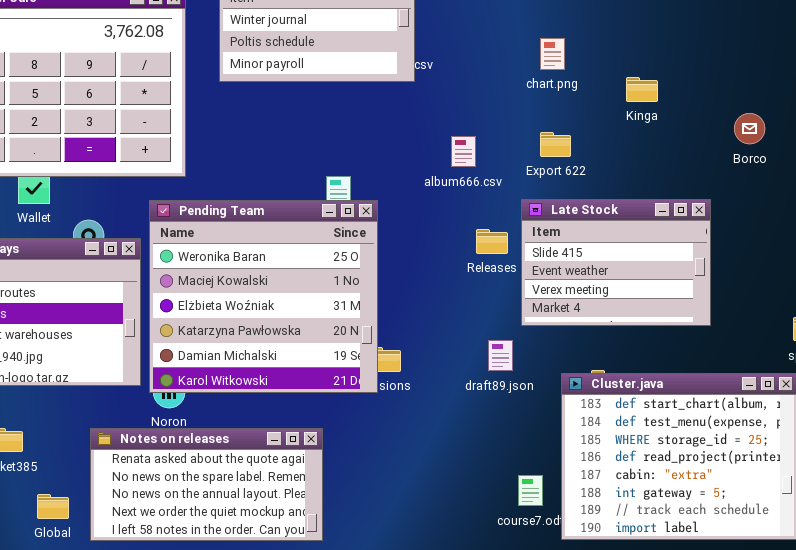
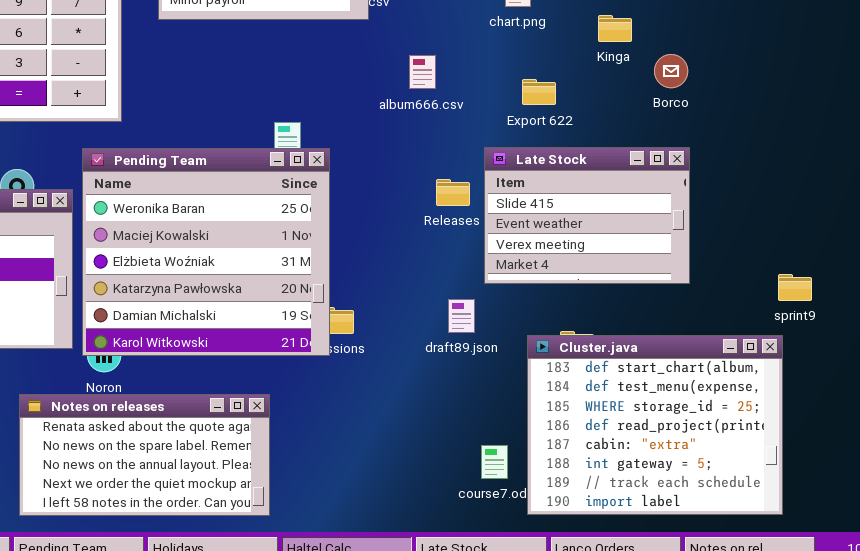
Borco: [734,113,765,144] -> [654,54,688,88], moved
Export 622: [540,132,571,157] -> [522,79,556,105], moved
album666.csv: [451,136,476,167] -> [409,55,436,89], moved

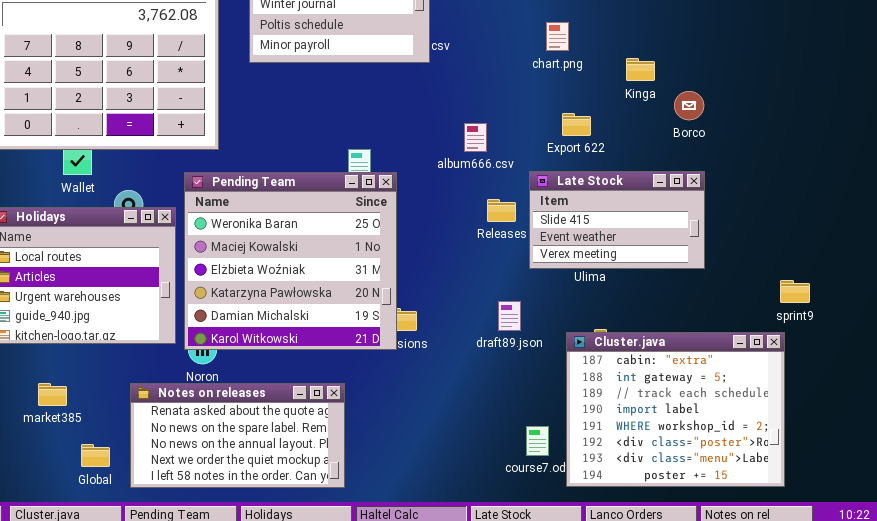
album666.csv: [409,55,436,89] -> [464,123,487,152], moved
Late Stock: [484,147,690,284] -> [529,171,705,269], resized
Cluster.java: [527,335,783,515] -> [566,332,785,487], scrolled down 4 rows

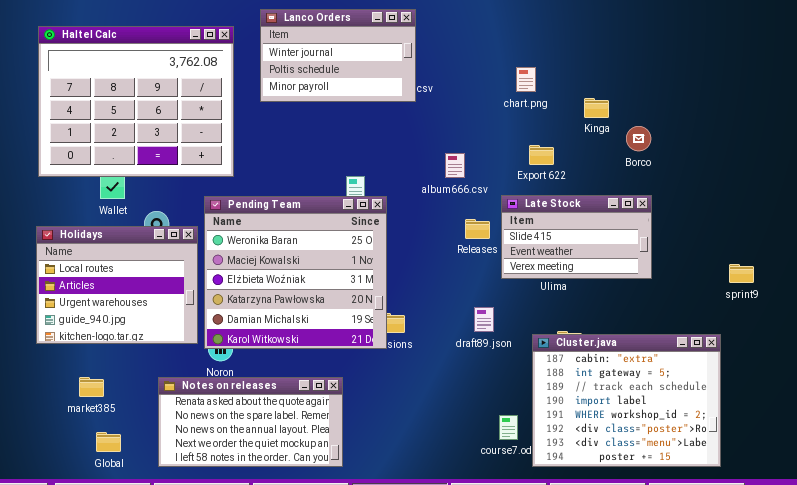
sprint9: [780,280,810,303] -> [729,264,754,283], moved
Global: [81,444,110,467] -> [96,432,121,452], moved

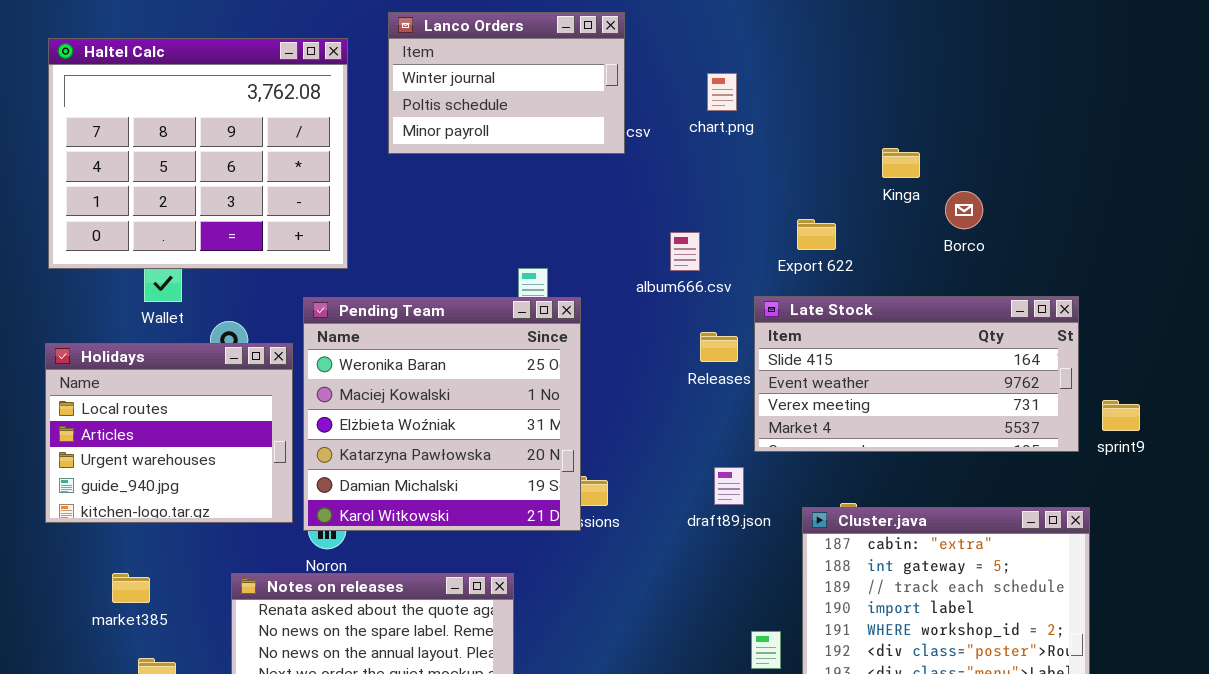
chart.png: [516,67,536,92] -> [707,73,737,111], moved
Late Stock: [501,195,652,279] -> [754,296,1079,452], resized

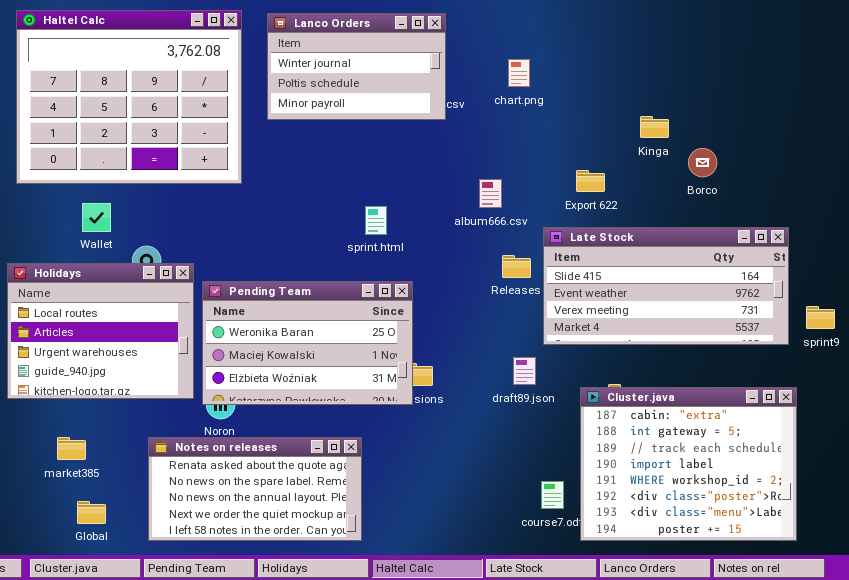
Haltel Calc: [48,38,348,269] -> [16,10,242,184], moved
Pending Team: [303,297,581,531] -> [202,281,413,405], resized

